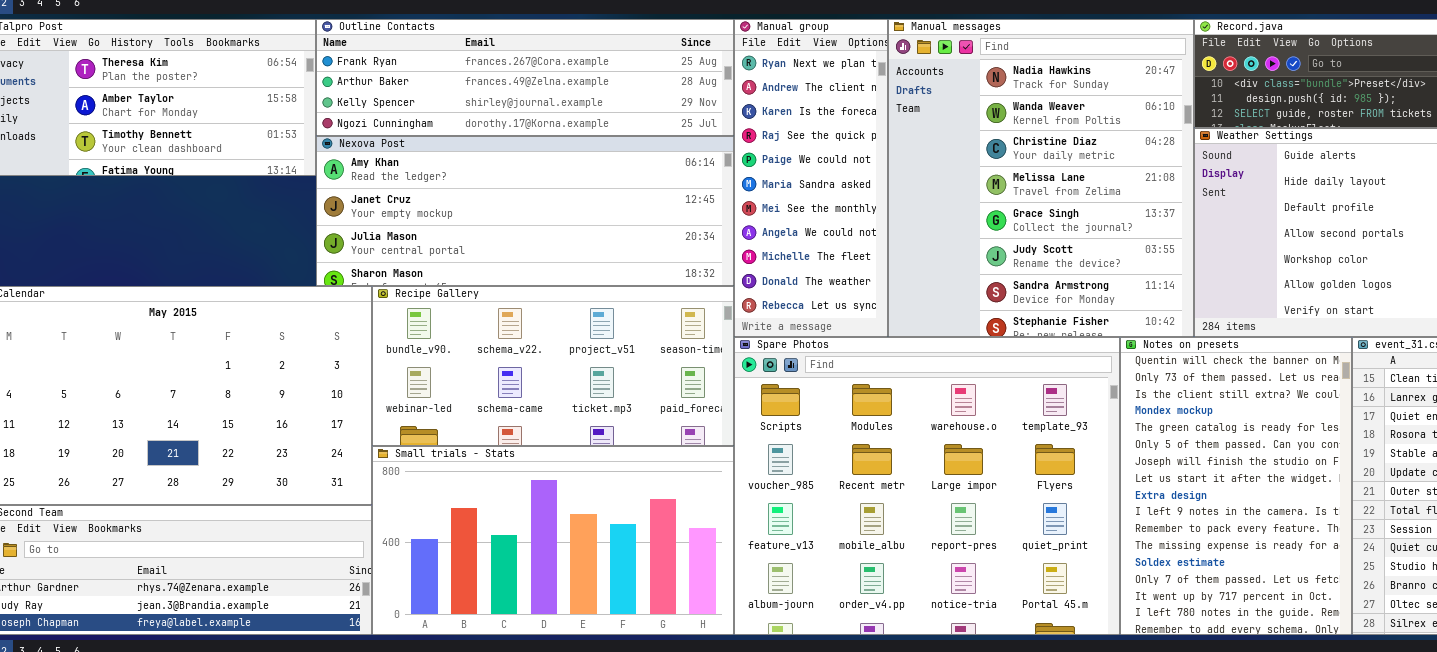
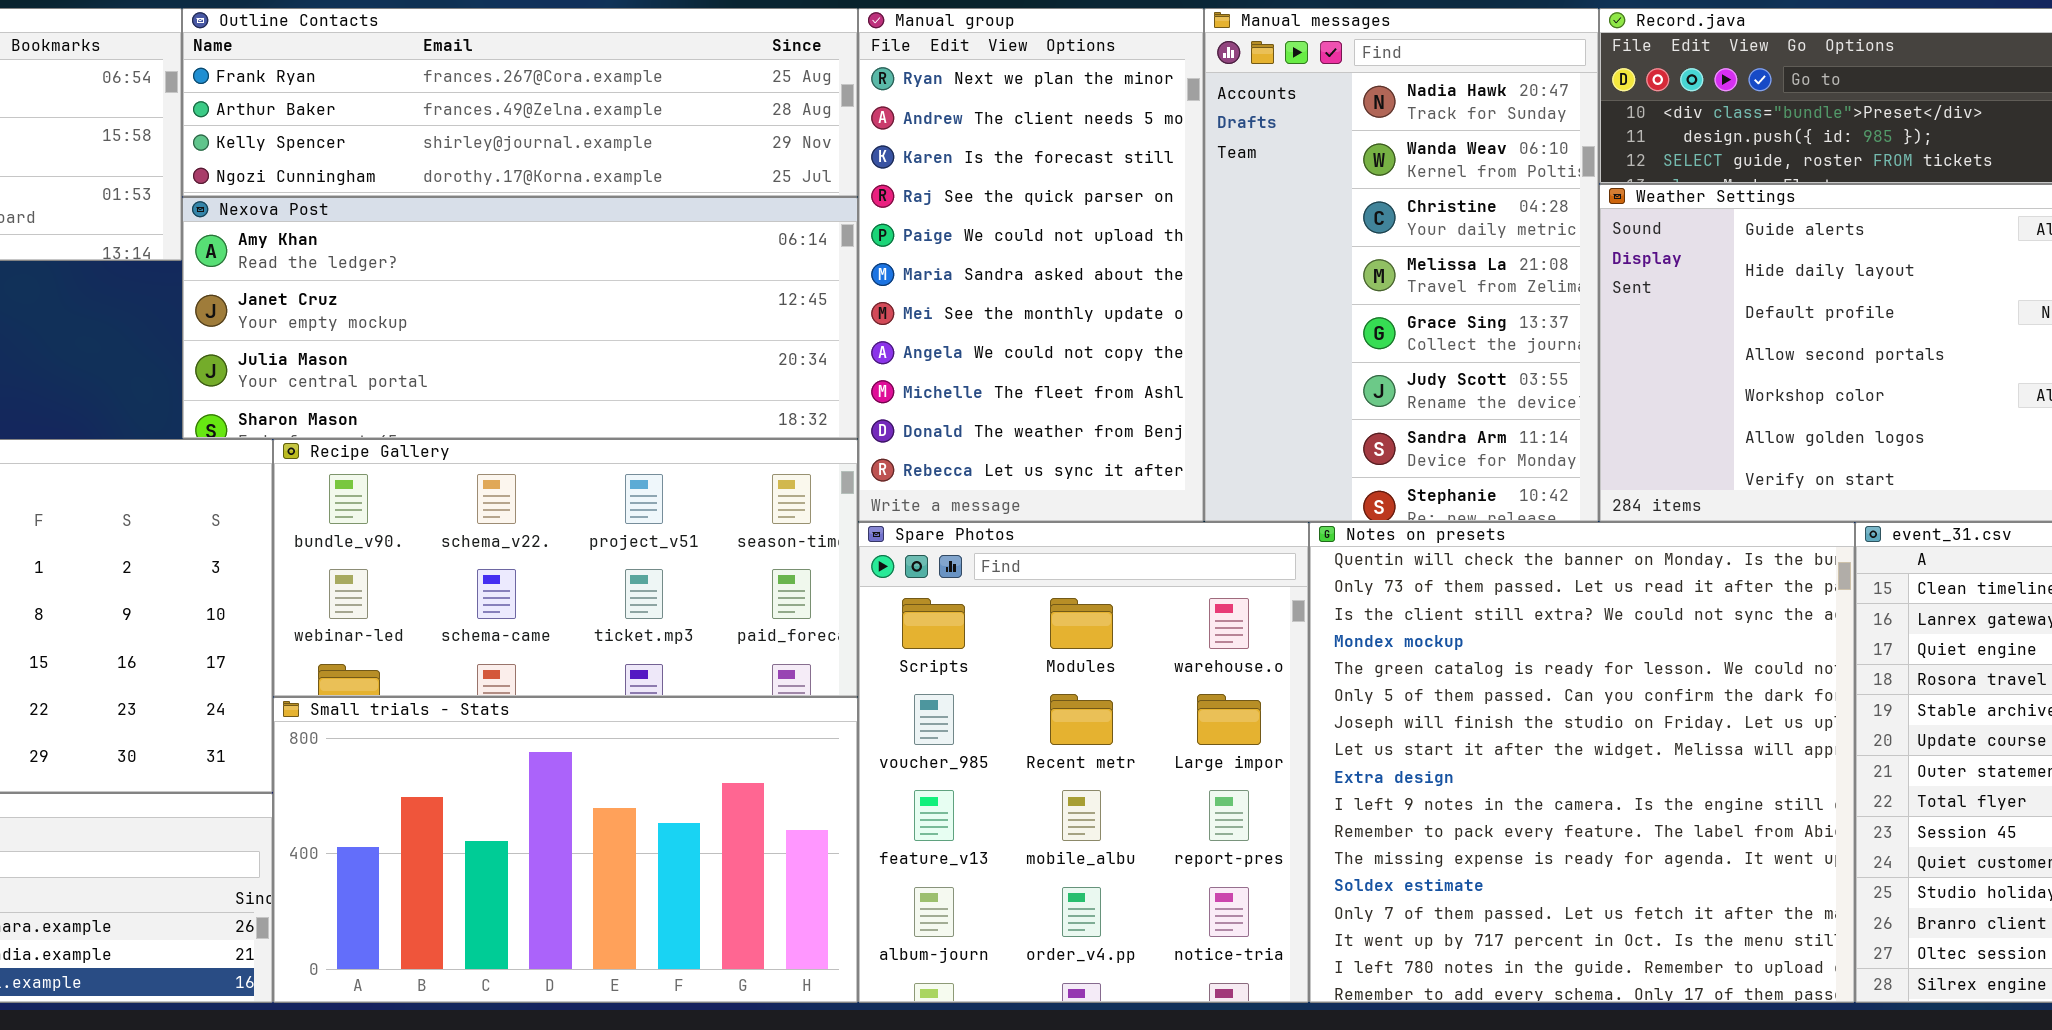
Manual group: [734,19,888,337] -> [858,8,1204,522], resized
Manual messages: [888,19,1194,337] -> [1204,8,1599,522], resized
Spare Photos: [734,337,1120,635] -> [858,522,1309,1003], resized
Notes on presets: [1120,337,1352,635] -> [1309,522,1855,1003], resized

